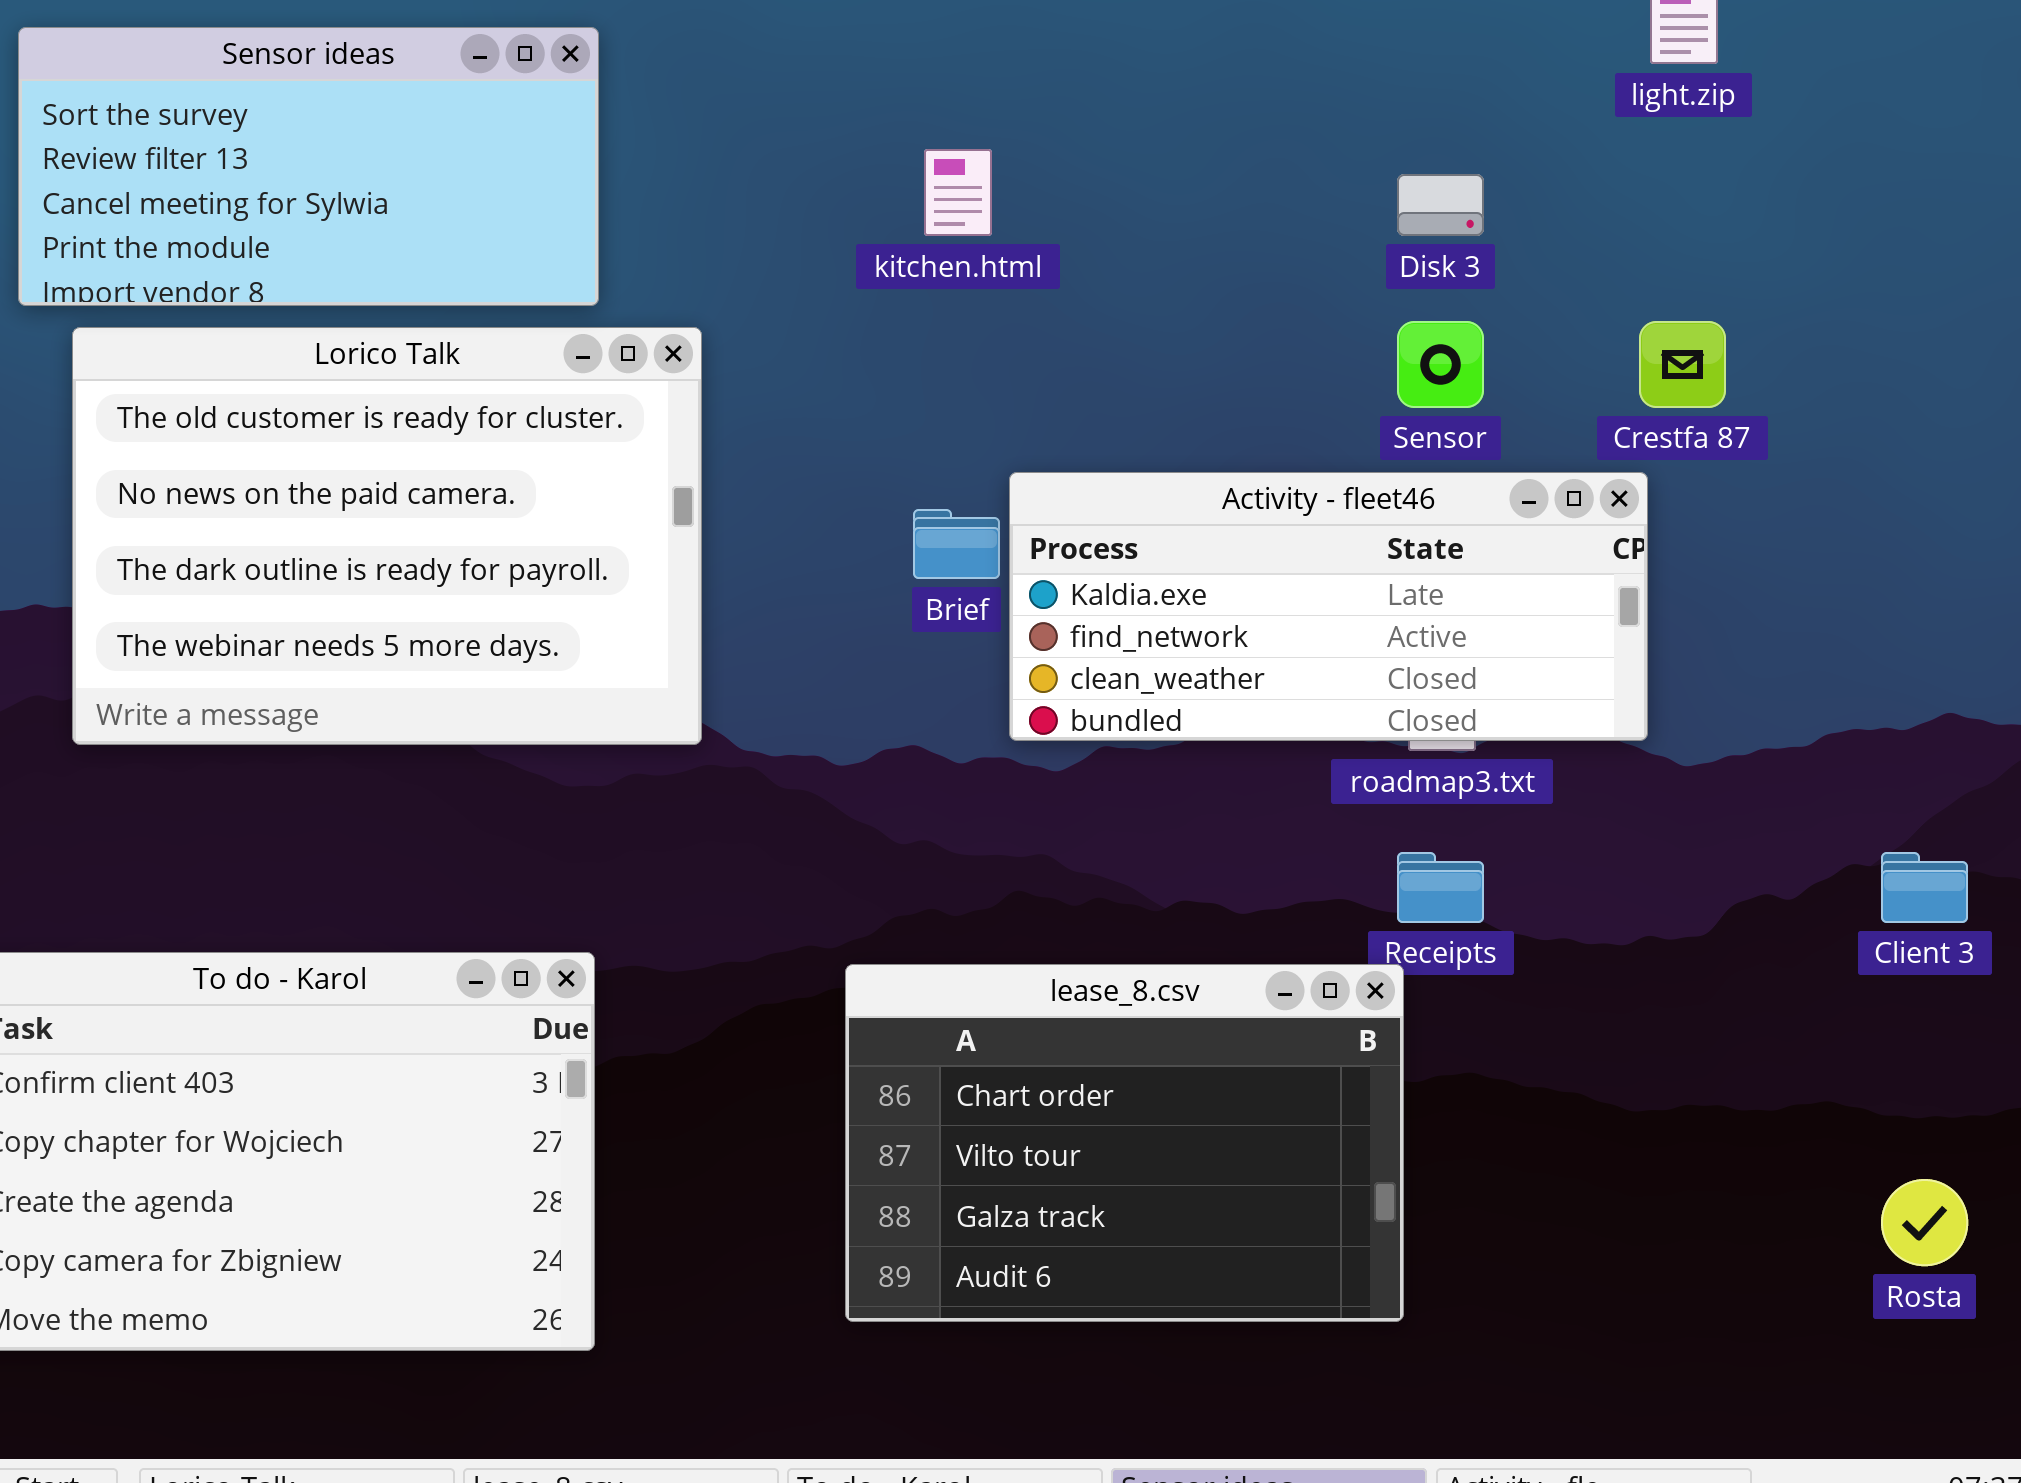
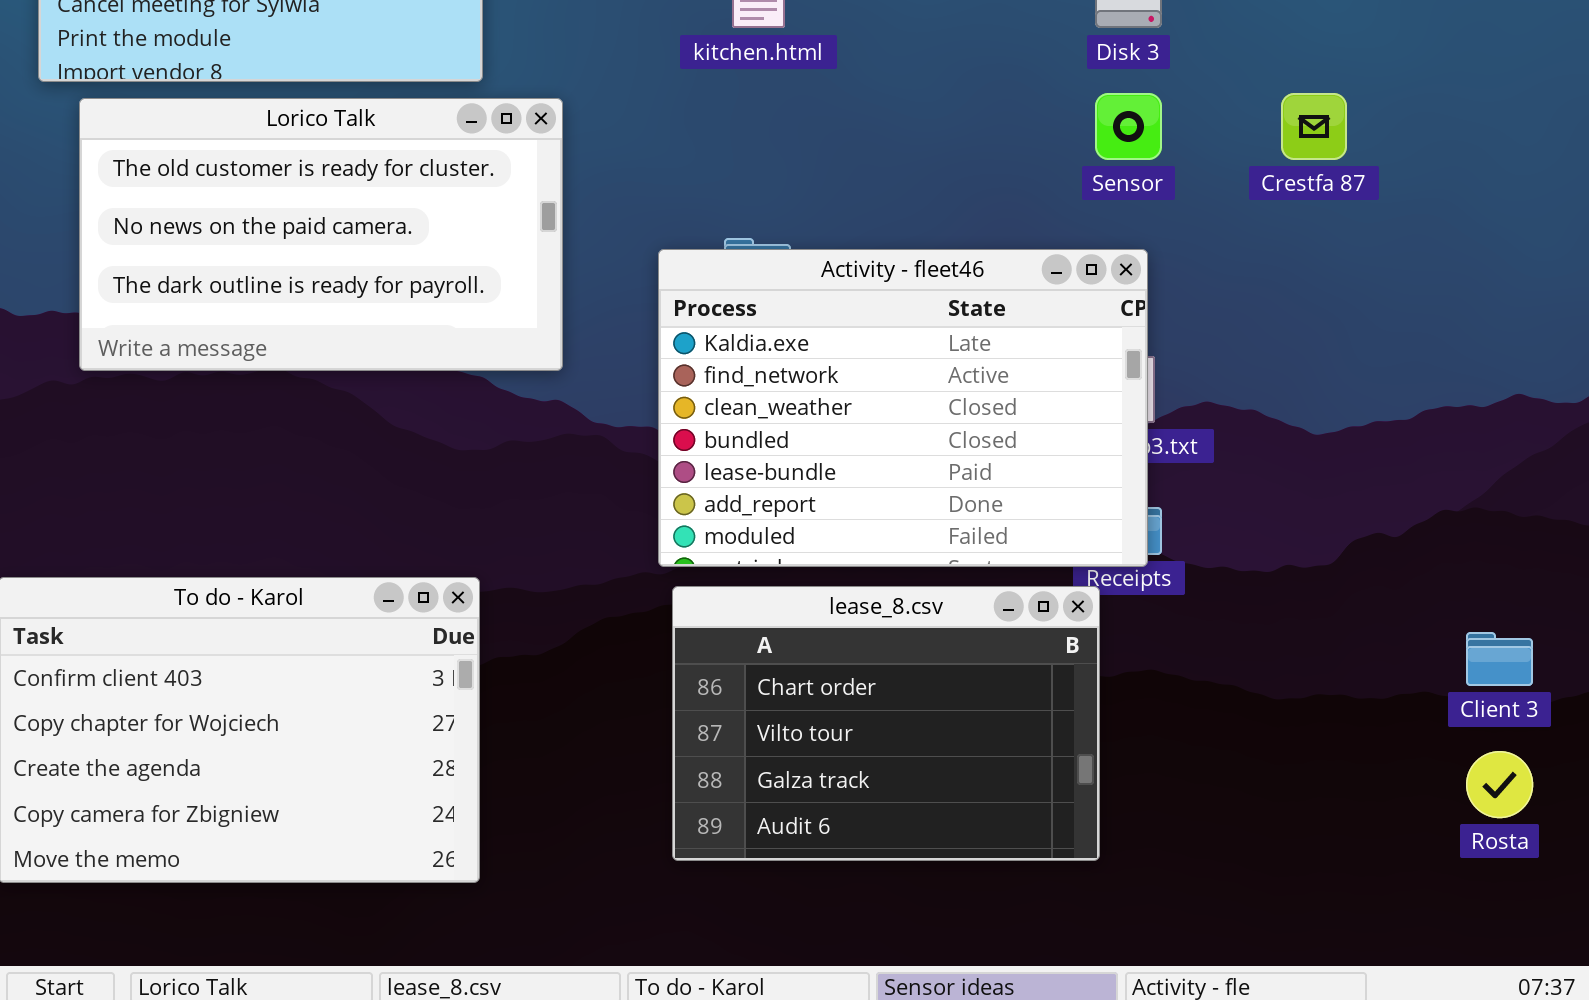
Lorico Talk: [72,327,702,745] -> [79,98,563,371], resized
Activity - fleet46: [1009,472,1648,741] -> [658,249,1148,567], moved, resized
Client 3: [1881,852,1968,923] -> [1466,632,1533,686], moved

